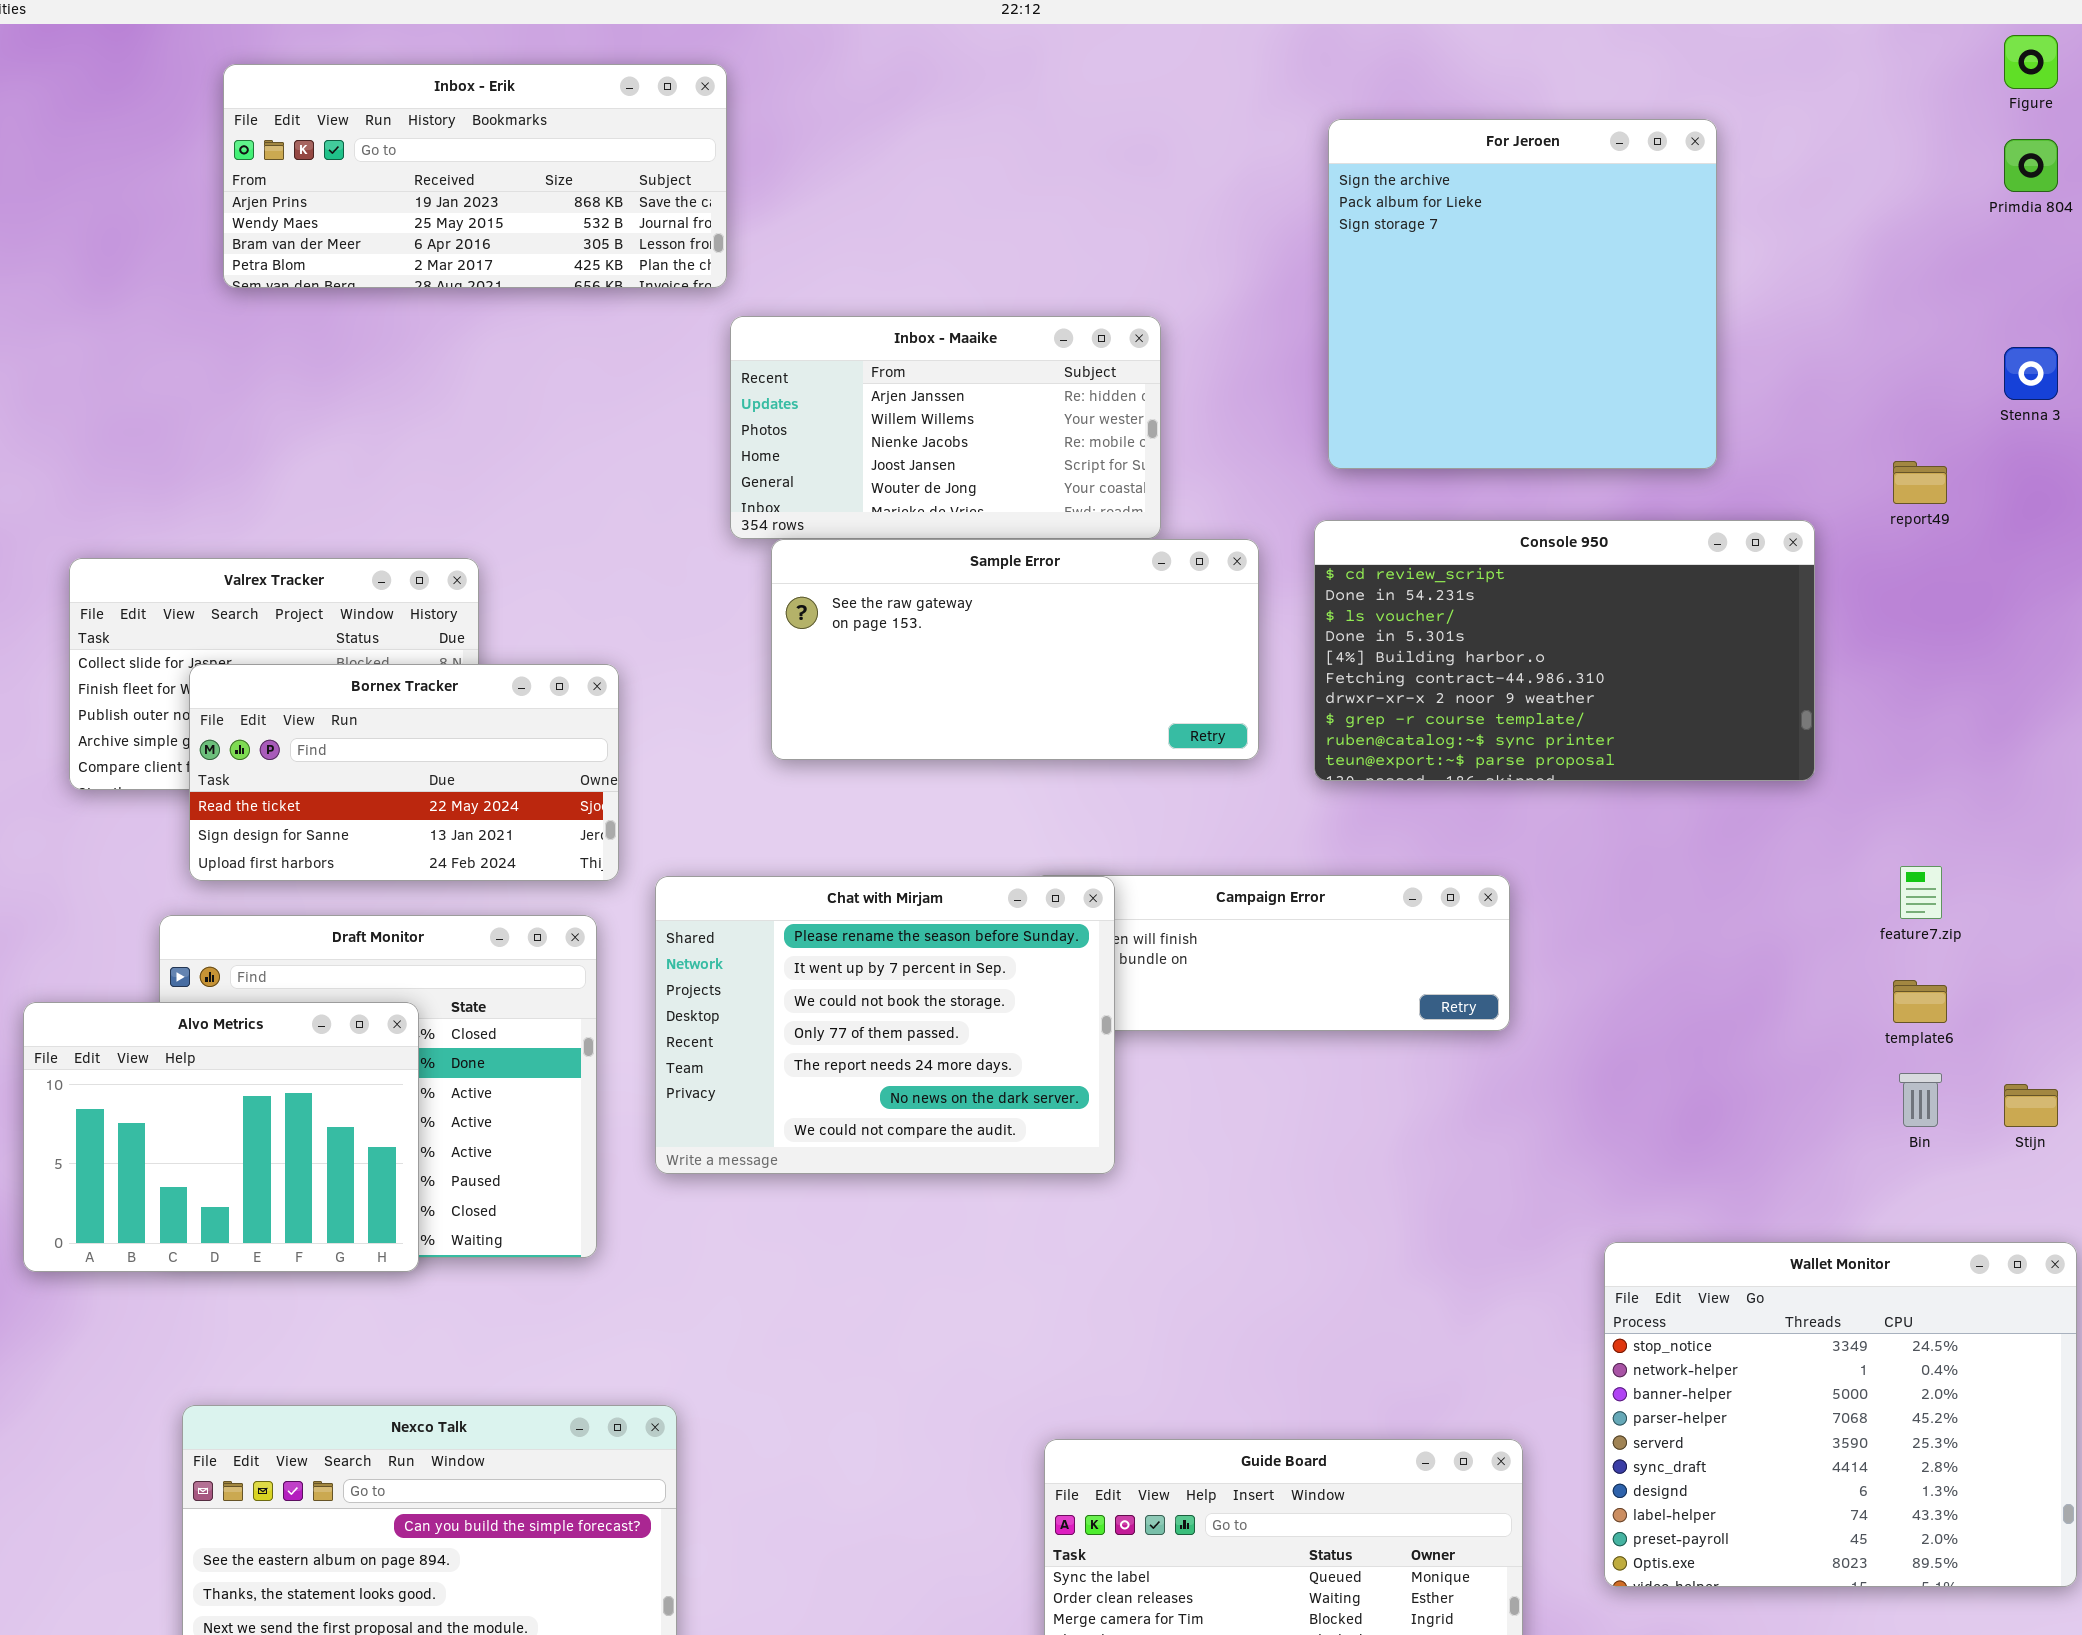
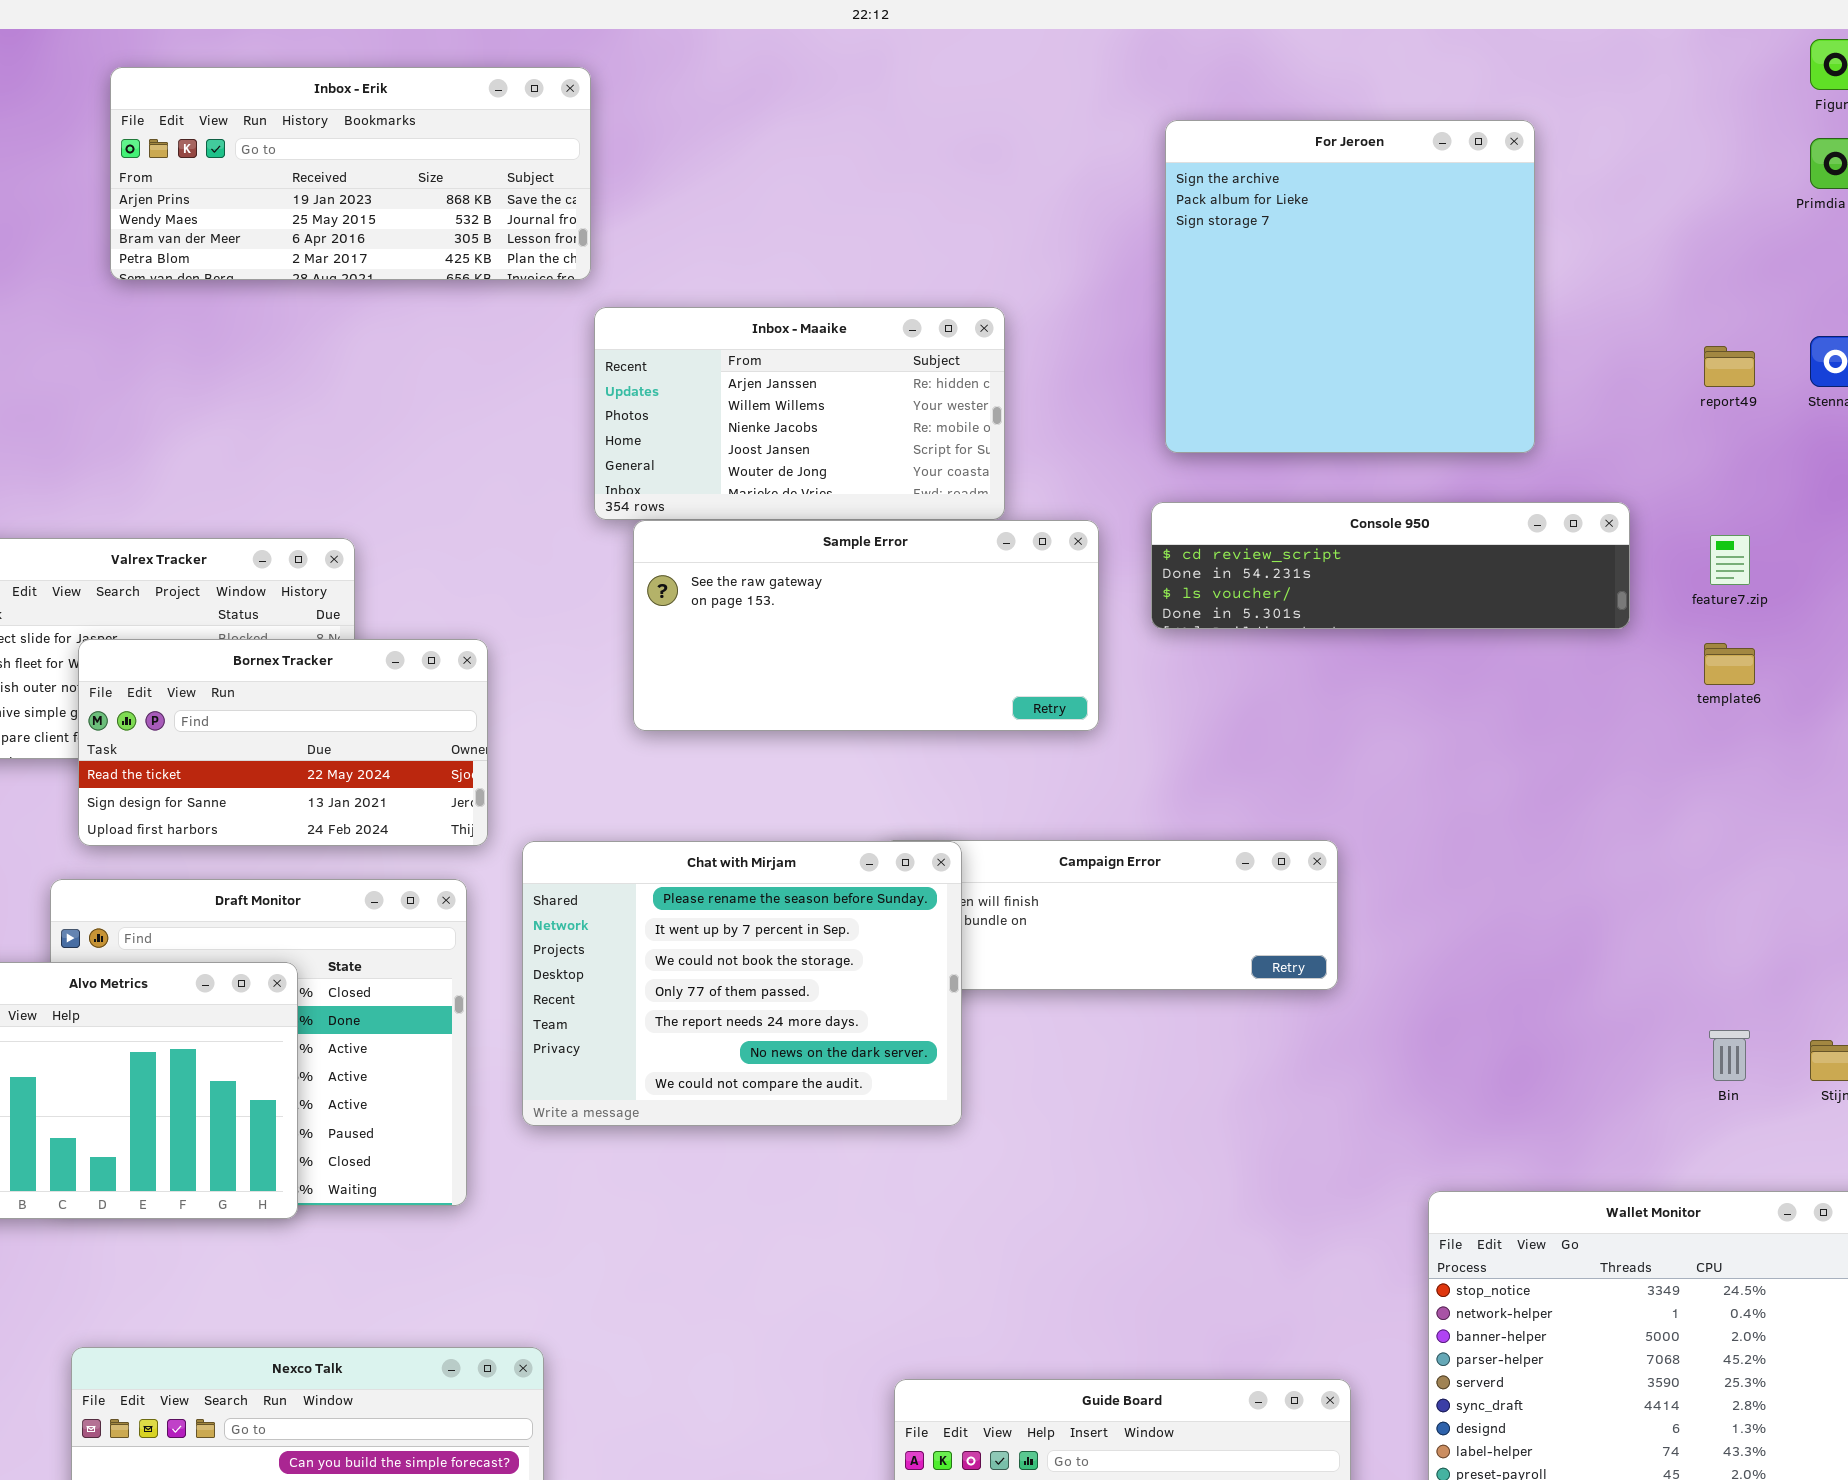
report49: [1893,461,1947,504] -> [1704,346,1755,387], moved
Console 950: [1314,520,1815,781] -> [1151,502,1630,629], resized
feature7.zip: [1900,866,1942,919] -> [1710,535,1750,585], moved
template6: [1893,980,1947,1023] -> [1704,643,1755,685], moved

